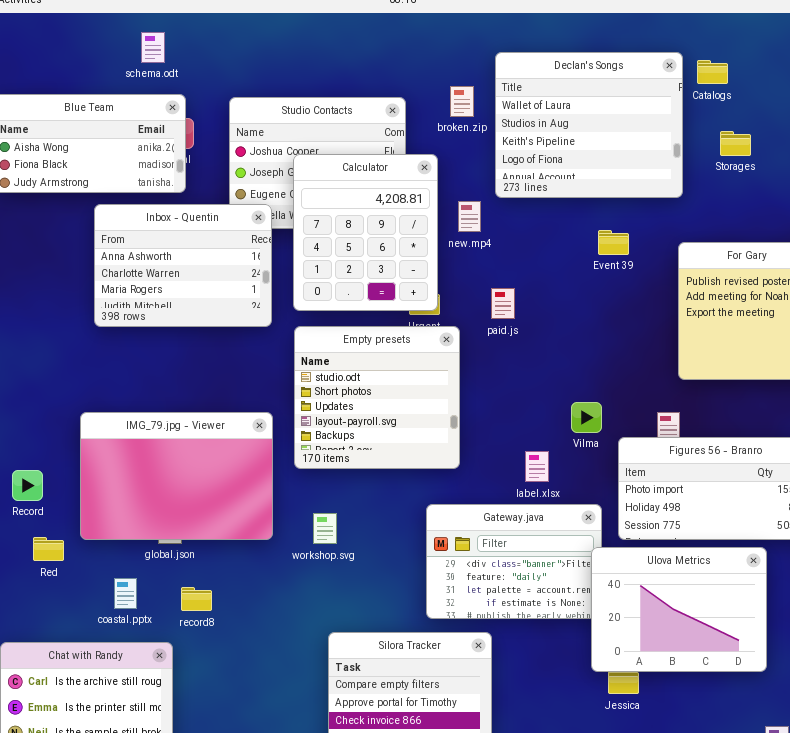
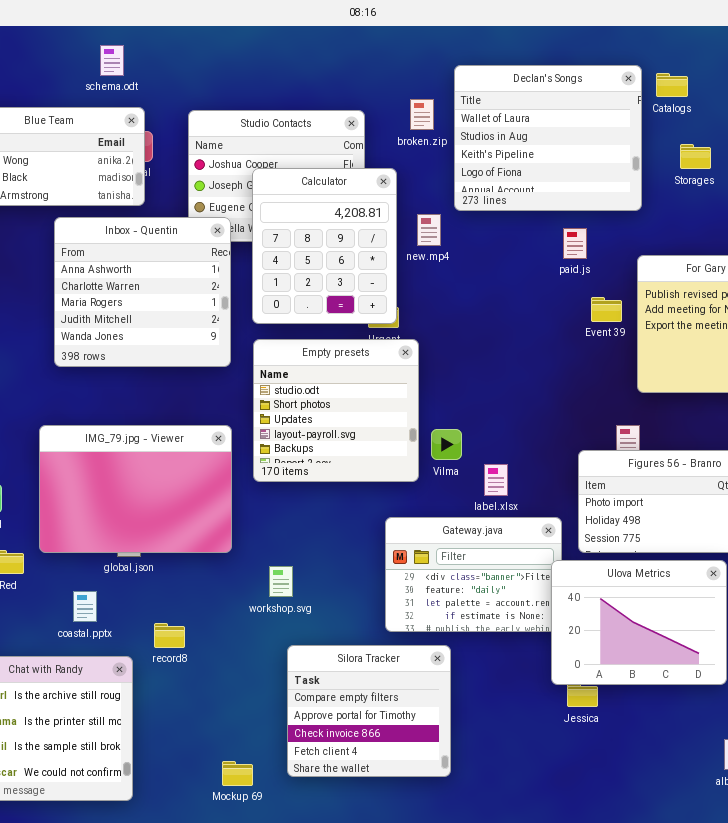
Inbox - Quentin: [94,204,272,327] -> [54,217,231,367], resized
Event 39: [598,230,629,255] -> [591,297,622,322], moved
paid.js: [491,288,515,319] -> [563,228,587,259], moved
Vilma: [571,402,602,433] -> [431,429,462,460], moved
workshop.svg: [313,513,337,544] -> [269,566,293,597], moved
record8: [181,587,212,611] -> [154,623,185,648], moved

